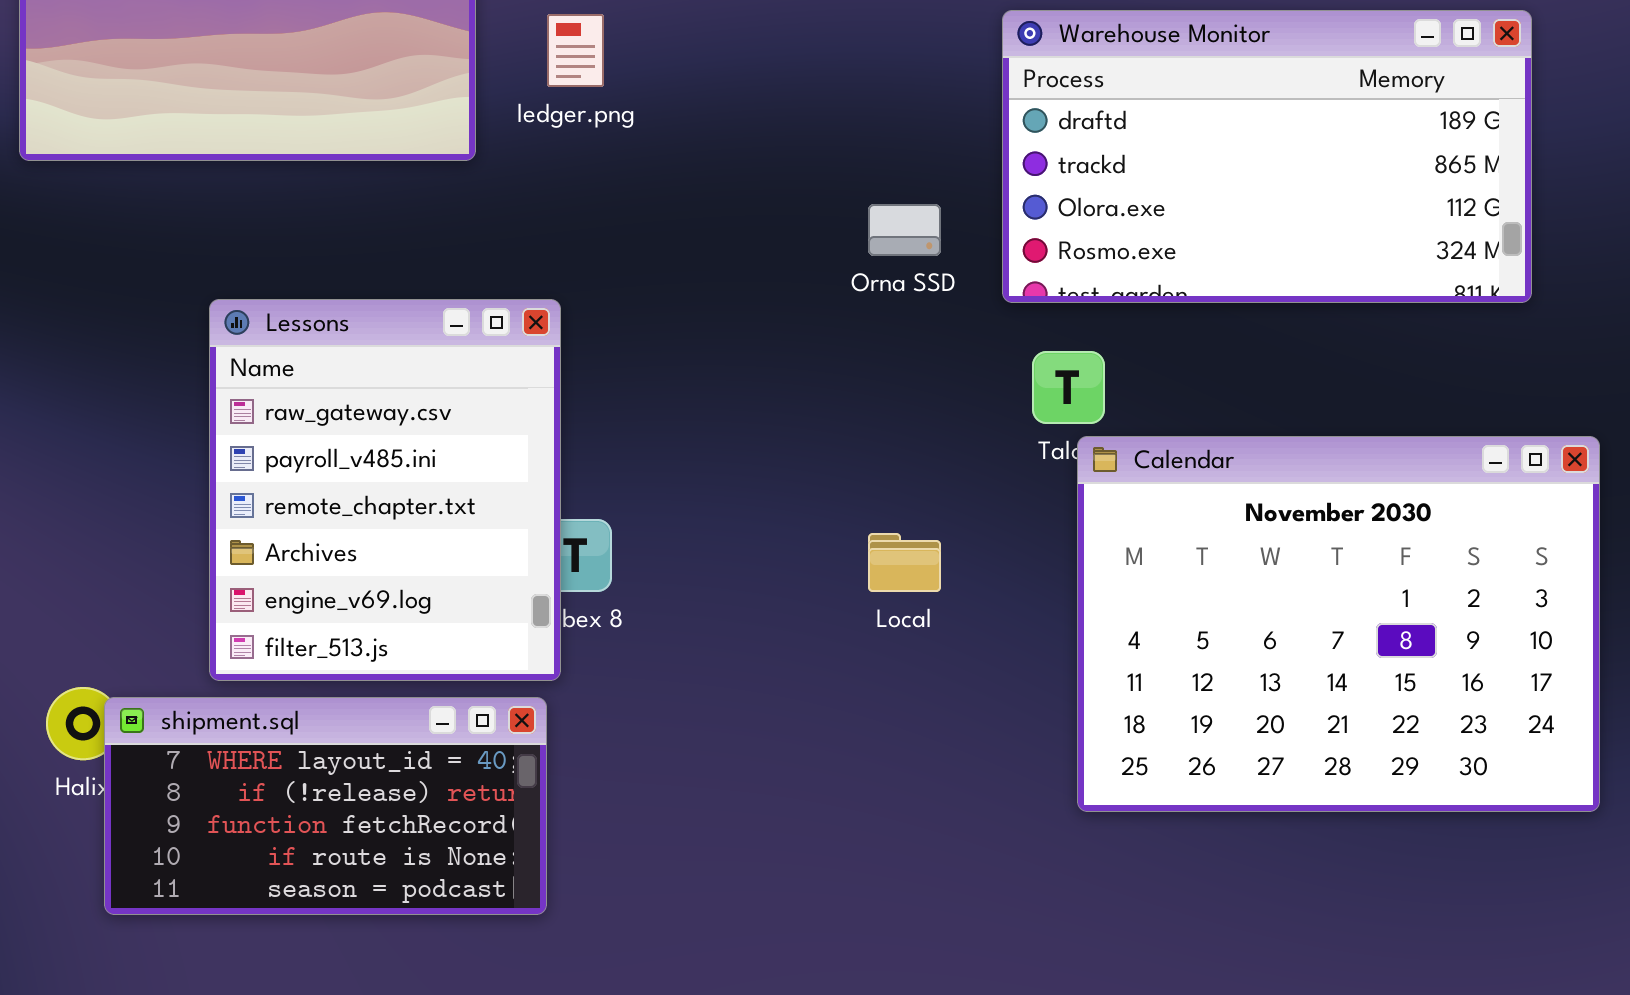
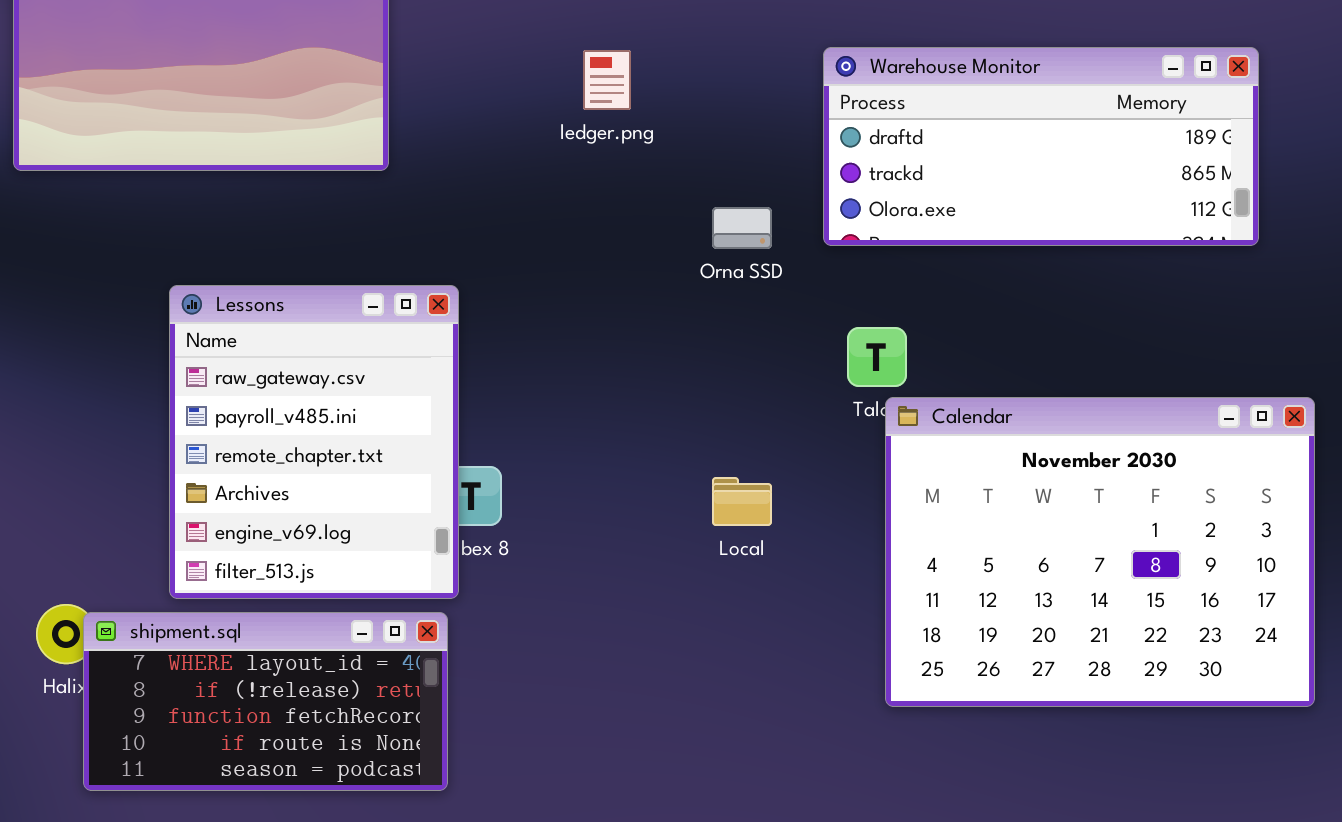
Warehouse Monitor: [1002,10,1532,303] -> [823,47,1259,246], resized
ledger.png: [547,14,604,87] -> [583,50,631,110], moved

